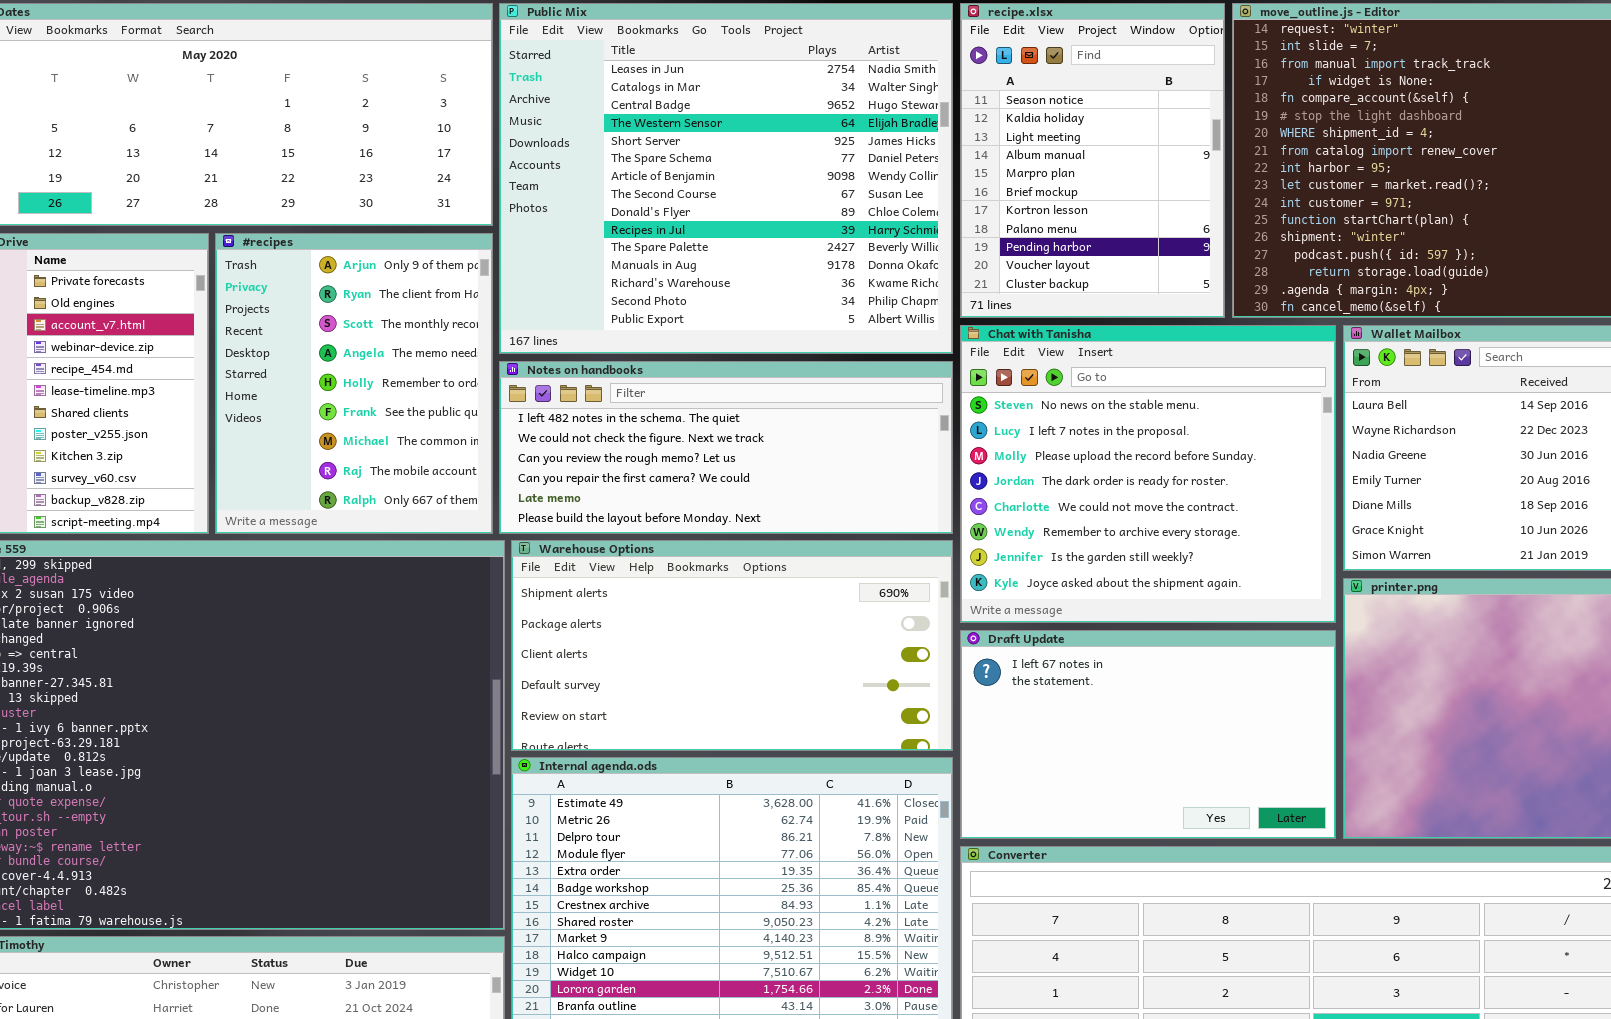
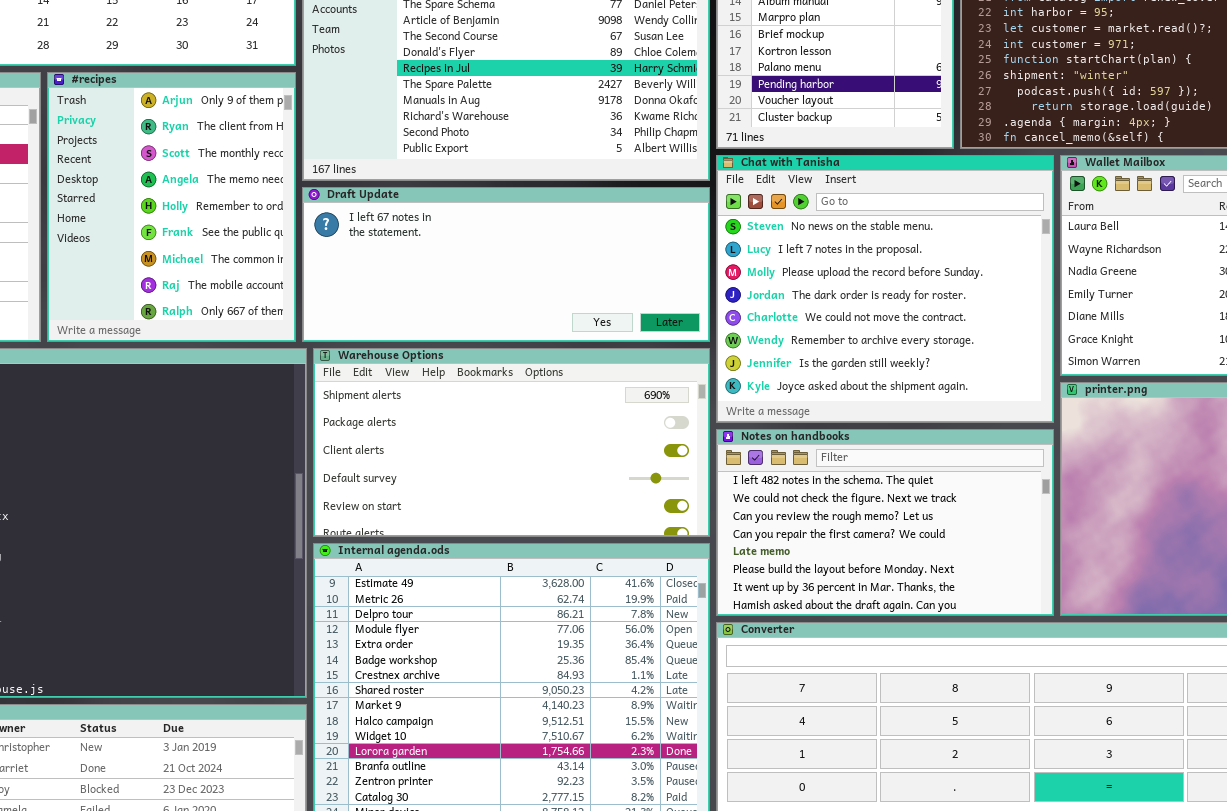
Notes on handbooks: [499,361,953,534] -> [716,429,1054,616], moved, resized
Draft Update: [960,630,1336,839] -> [302,187,710,342], moved, resized

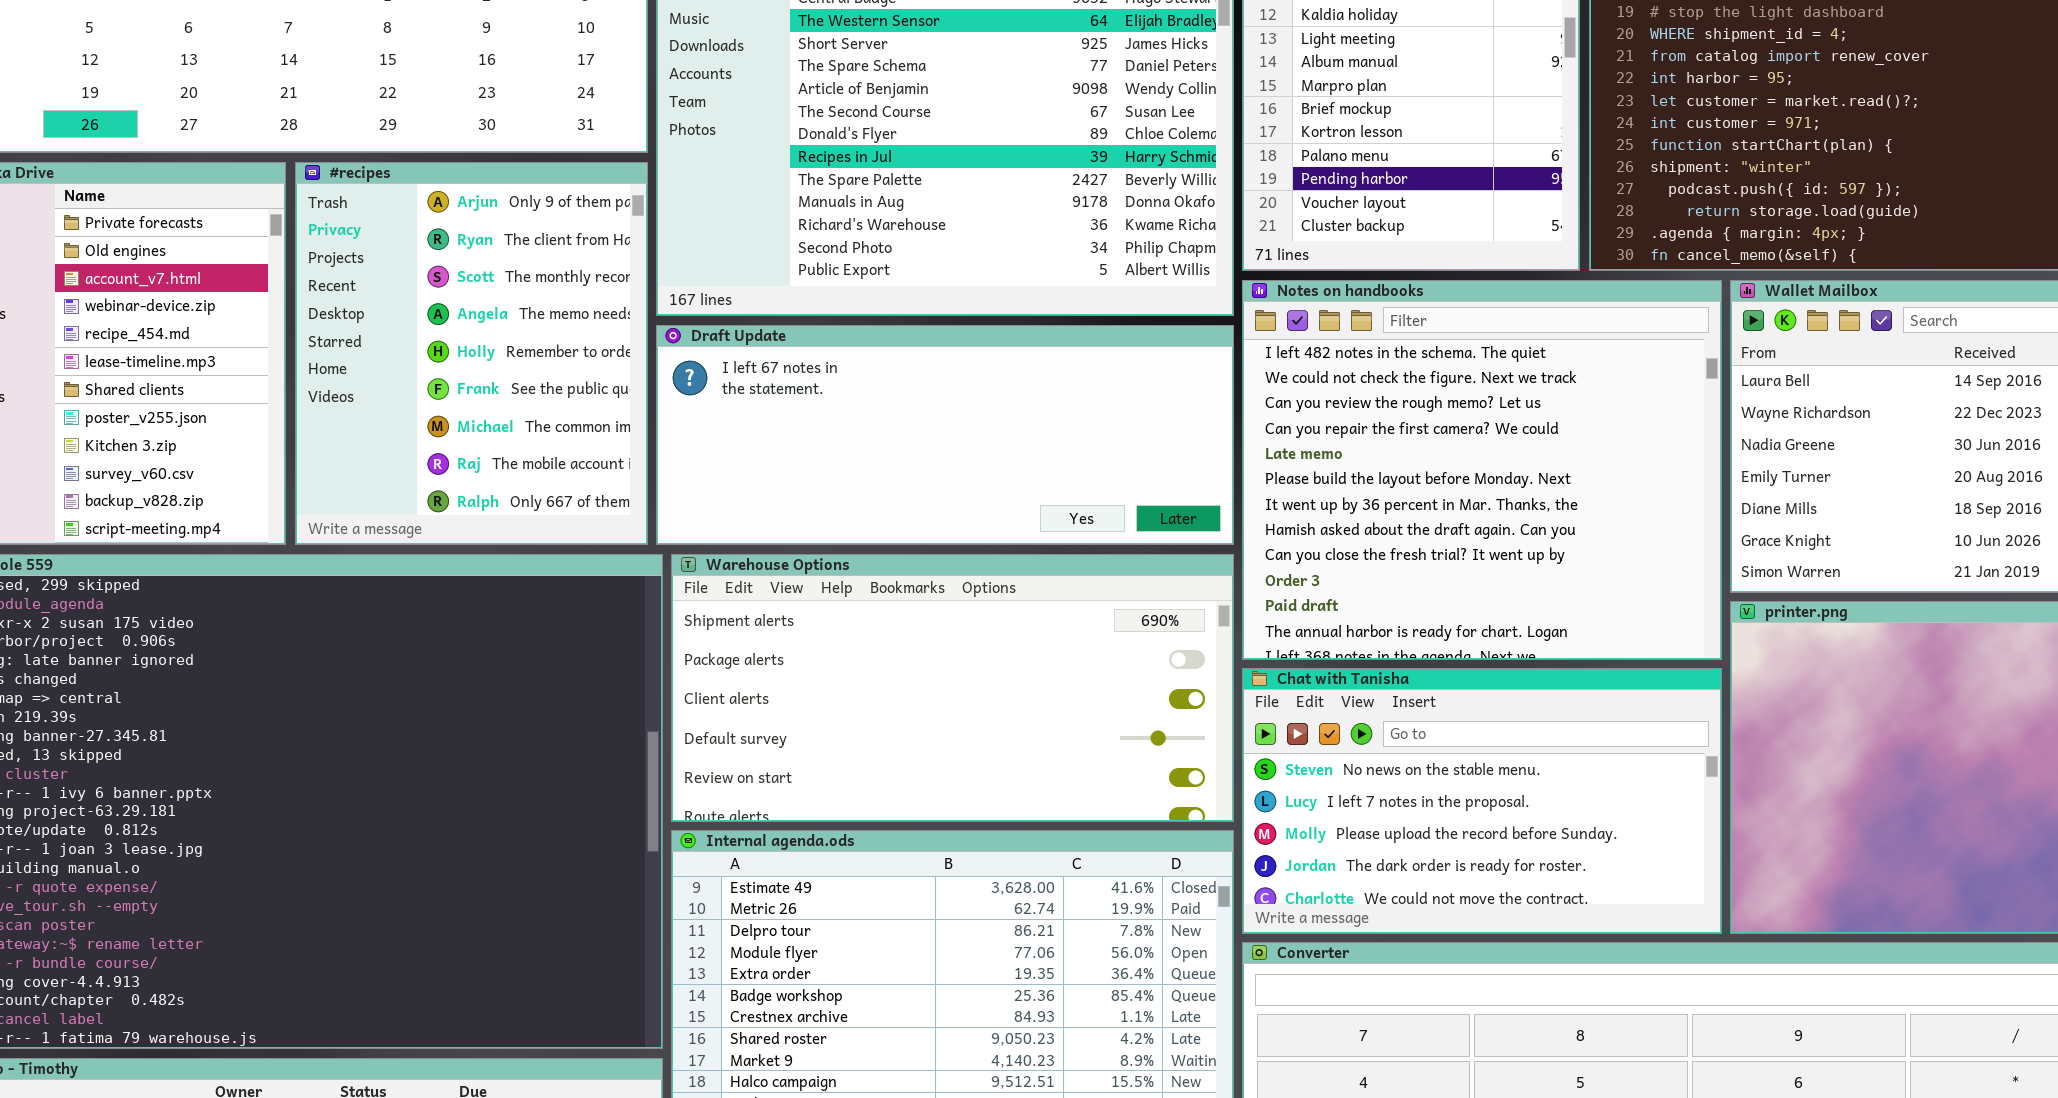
Chat with Tanisha: [716,155,1054,423] -> [1242,668,1722,934], moved, resized
Notes on handbooks: [716,429,1054,616] -> [1242,280,1722,660], moved, resized

